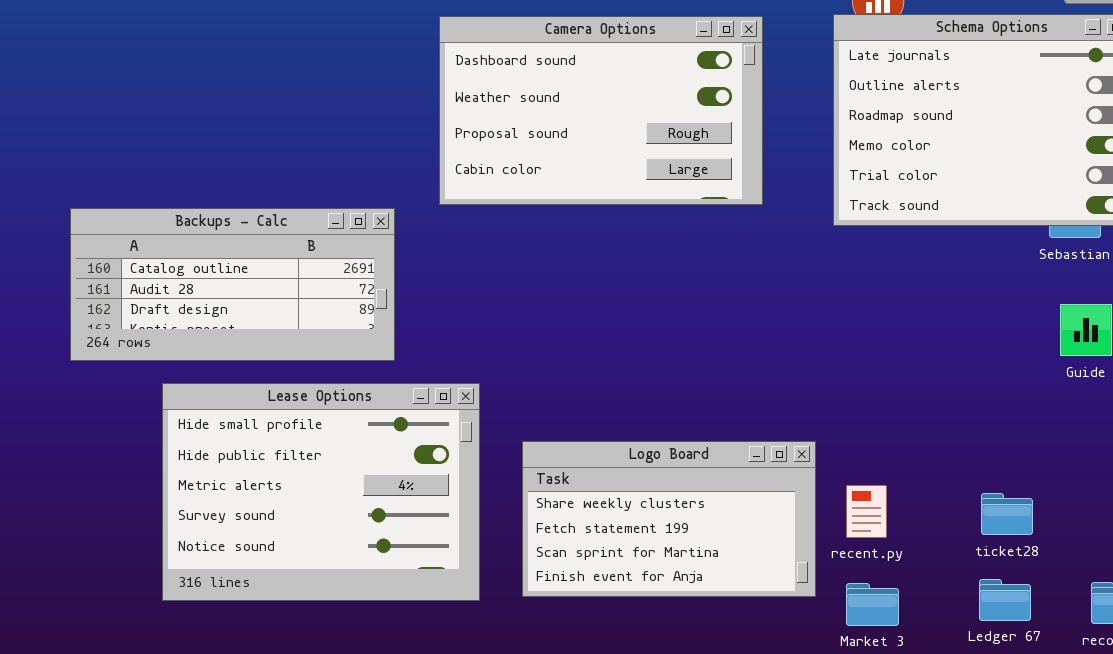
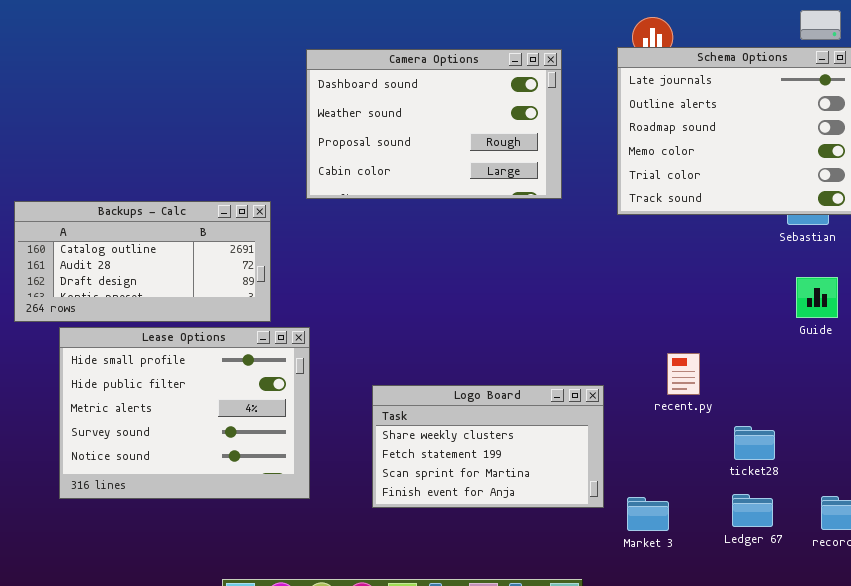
Lease Options: [162,383,480,601] -> [59,327,310,499], moved
recent.py: [846,485,887,538] -> [667,353,700,395], moved

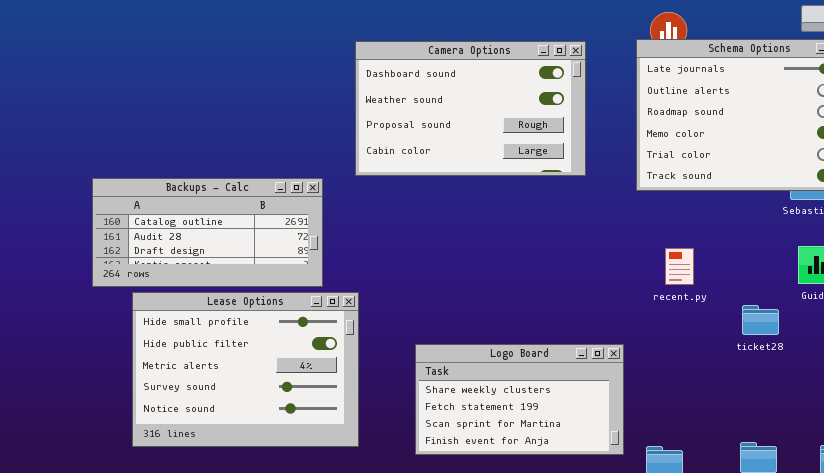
recent.py: [667,353,700,395] -> [665,248,694,285], moved
ticket28: [734,426,775,460] -> [742,305,779,335], moved

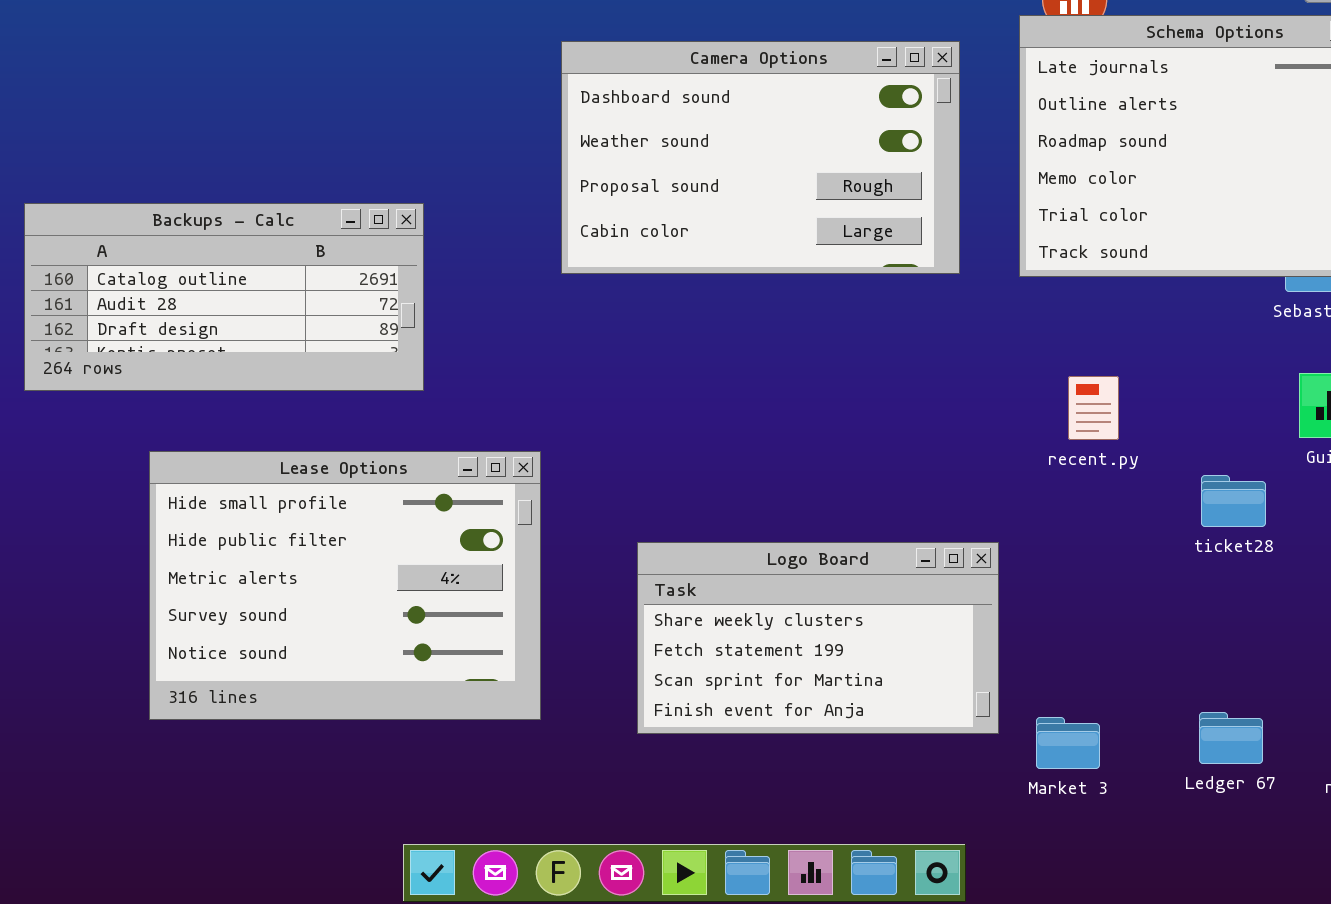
Camera Options: [355,41,586,176] -> [561,41,960,274], moved
Backups - Calc: [92,178,323,287] -> [24,203,424,391], moved

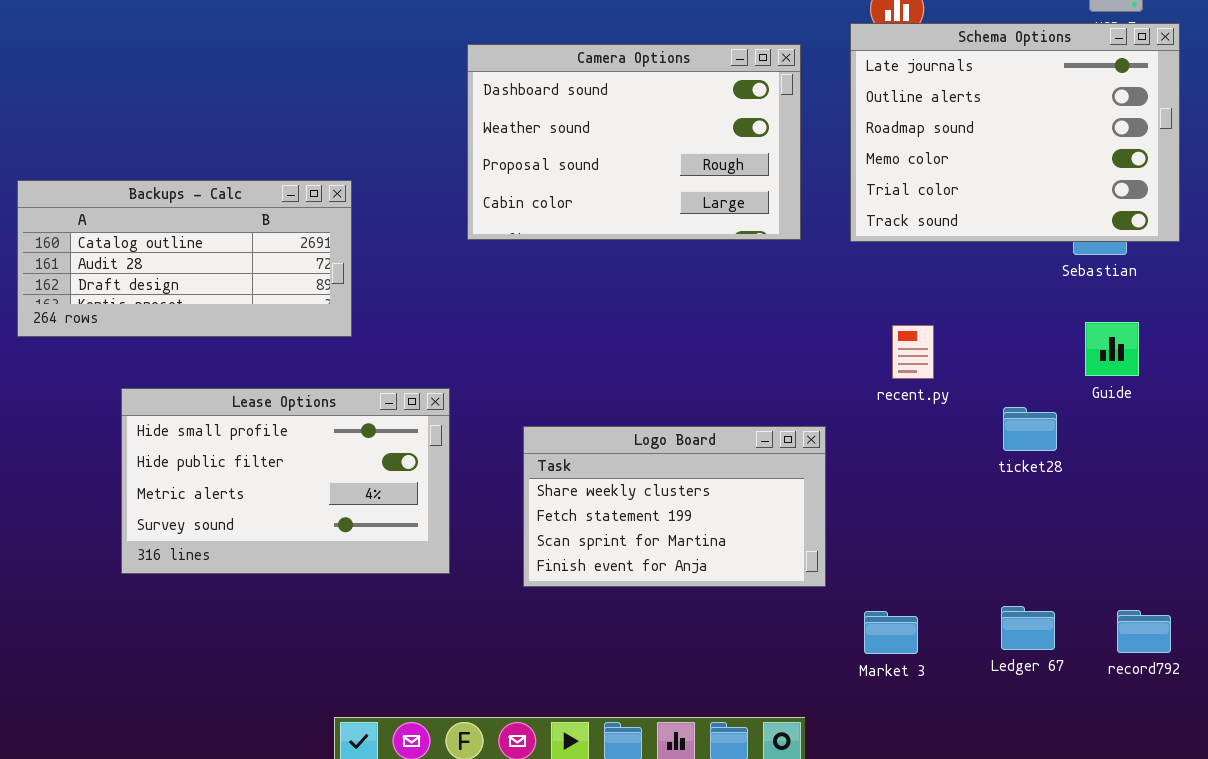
Lease Options: [149,451,541,720] -> [121,388,450,574], resized
Logo Board: [637,542,999,734] -> [523,426,826,587], moved

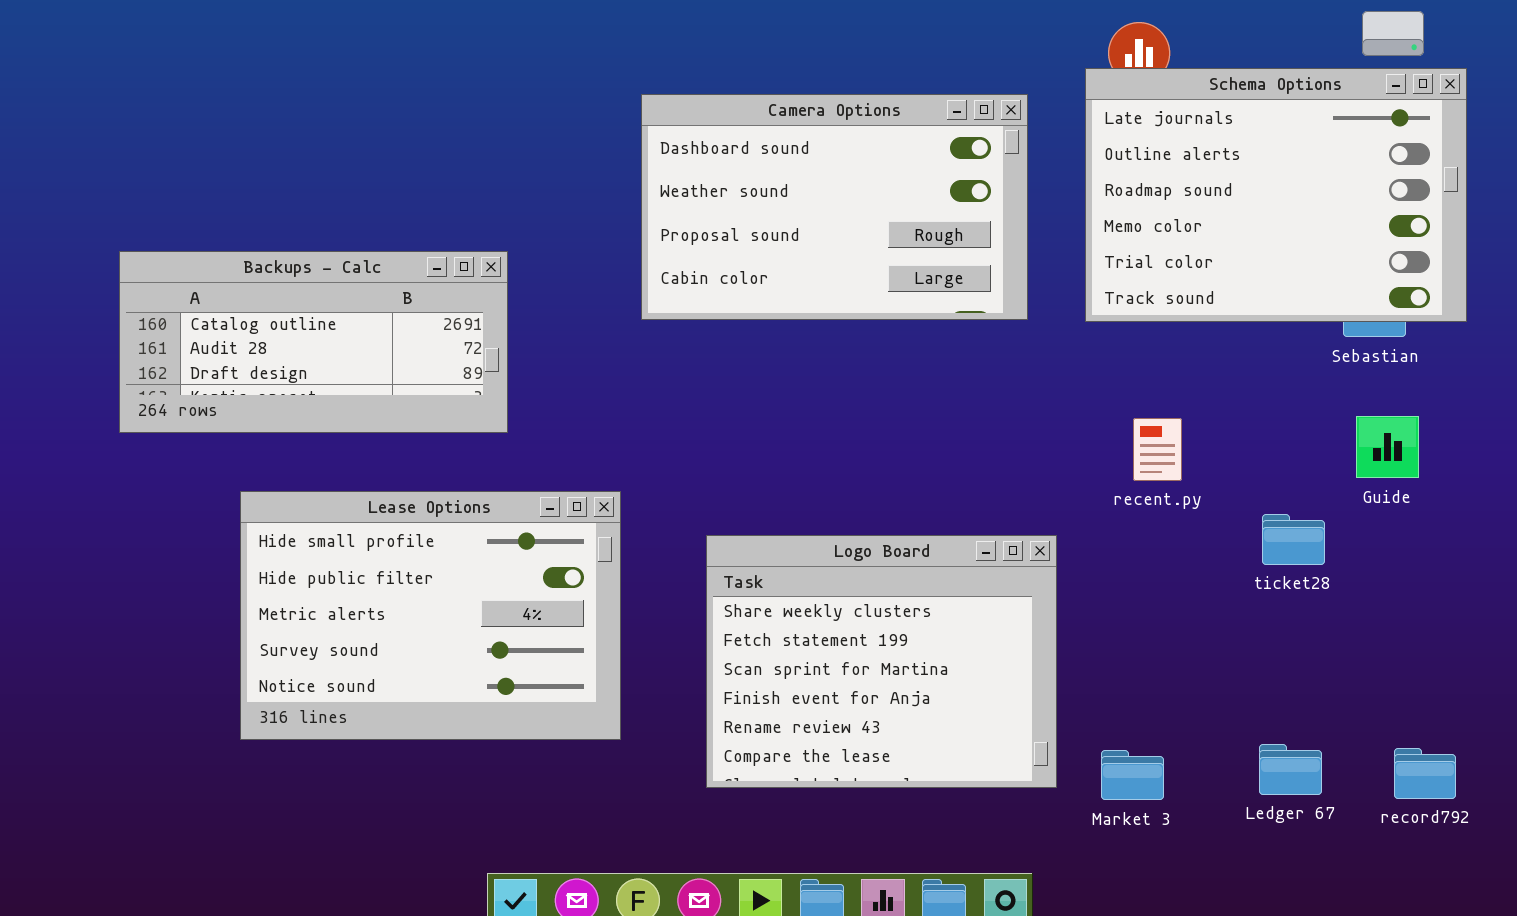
Lease Options: [121,388,450,574] -> [240,491,621,740], resized
Logo Board: [523,426,826,587] -> [706,535,1057,788], resized

